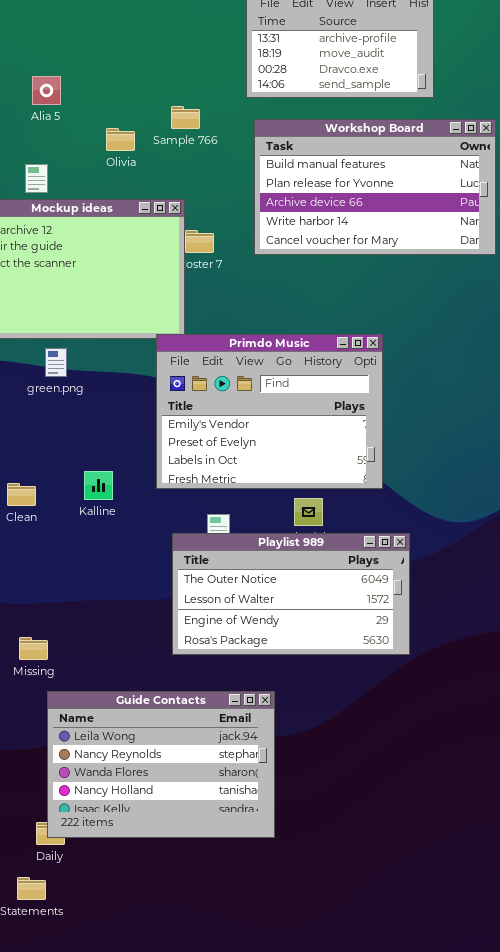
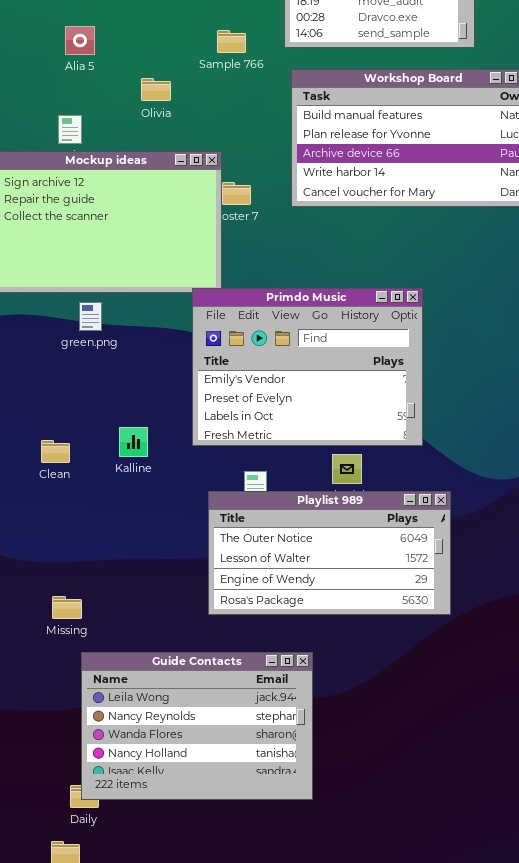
Sample 766: [171,106,200,129] -> [217,30,246,53], moved

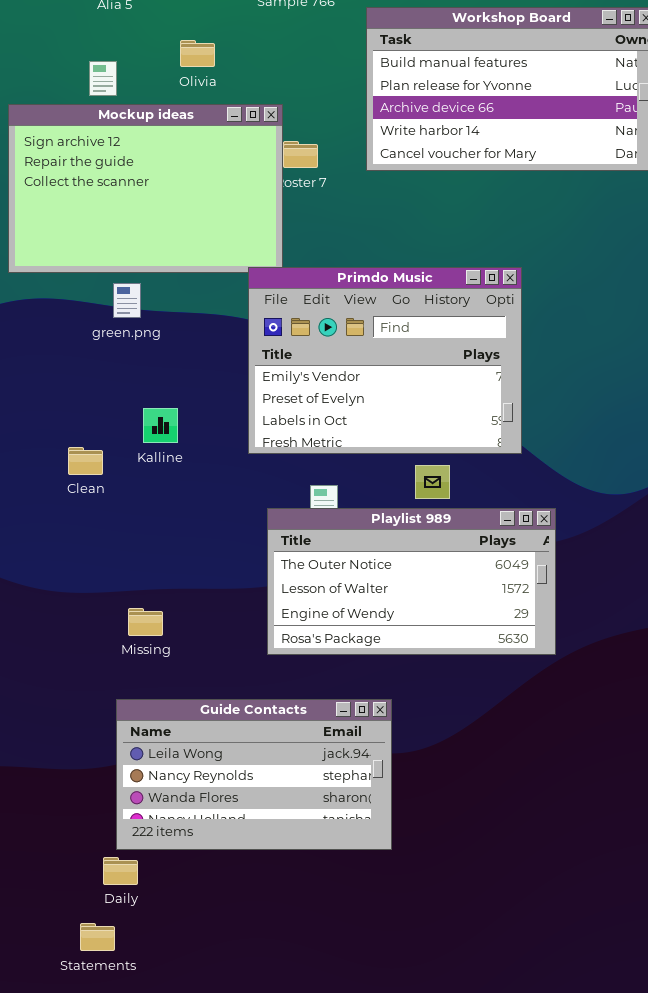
Olivia: [141,78,171,101] -> [180,40,215,67], moved
Kalline: [119,427,148,457] -> [143,408,178,443], moved
Missing: [52,596,82,619] -> [128,608,163,636], moved
Guide Contacts: [81,652,313,800] -> [116,699,392,850], resized

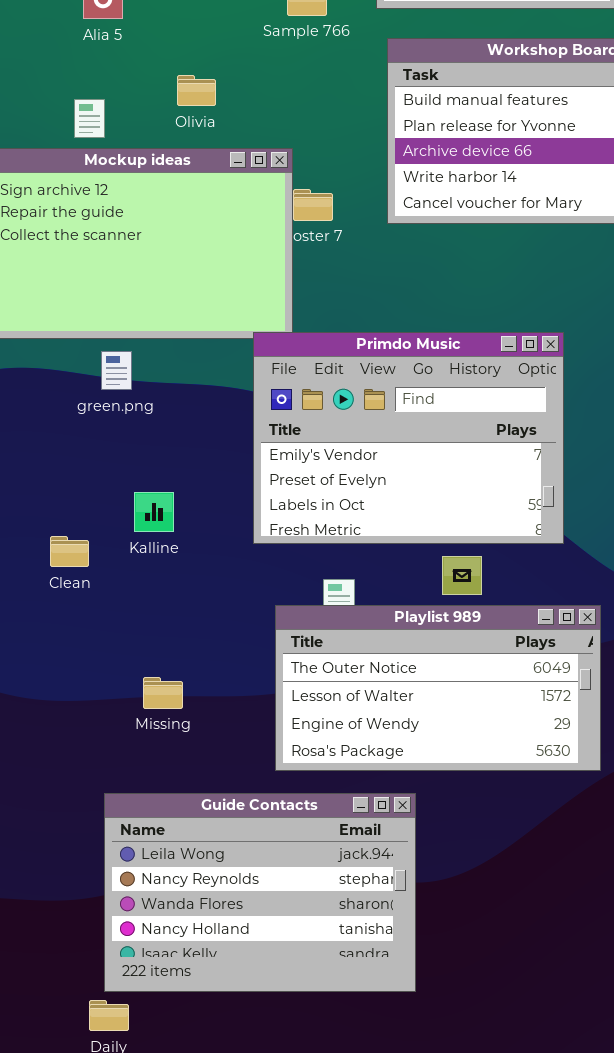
Missing: [128,608,163,636] -> [143,677,183,709], moved
Guide Contacts: [116,699,392,850] -> [104,793,416,992], resized

